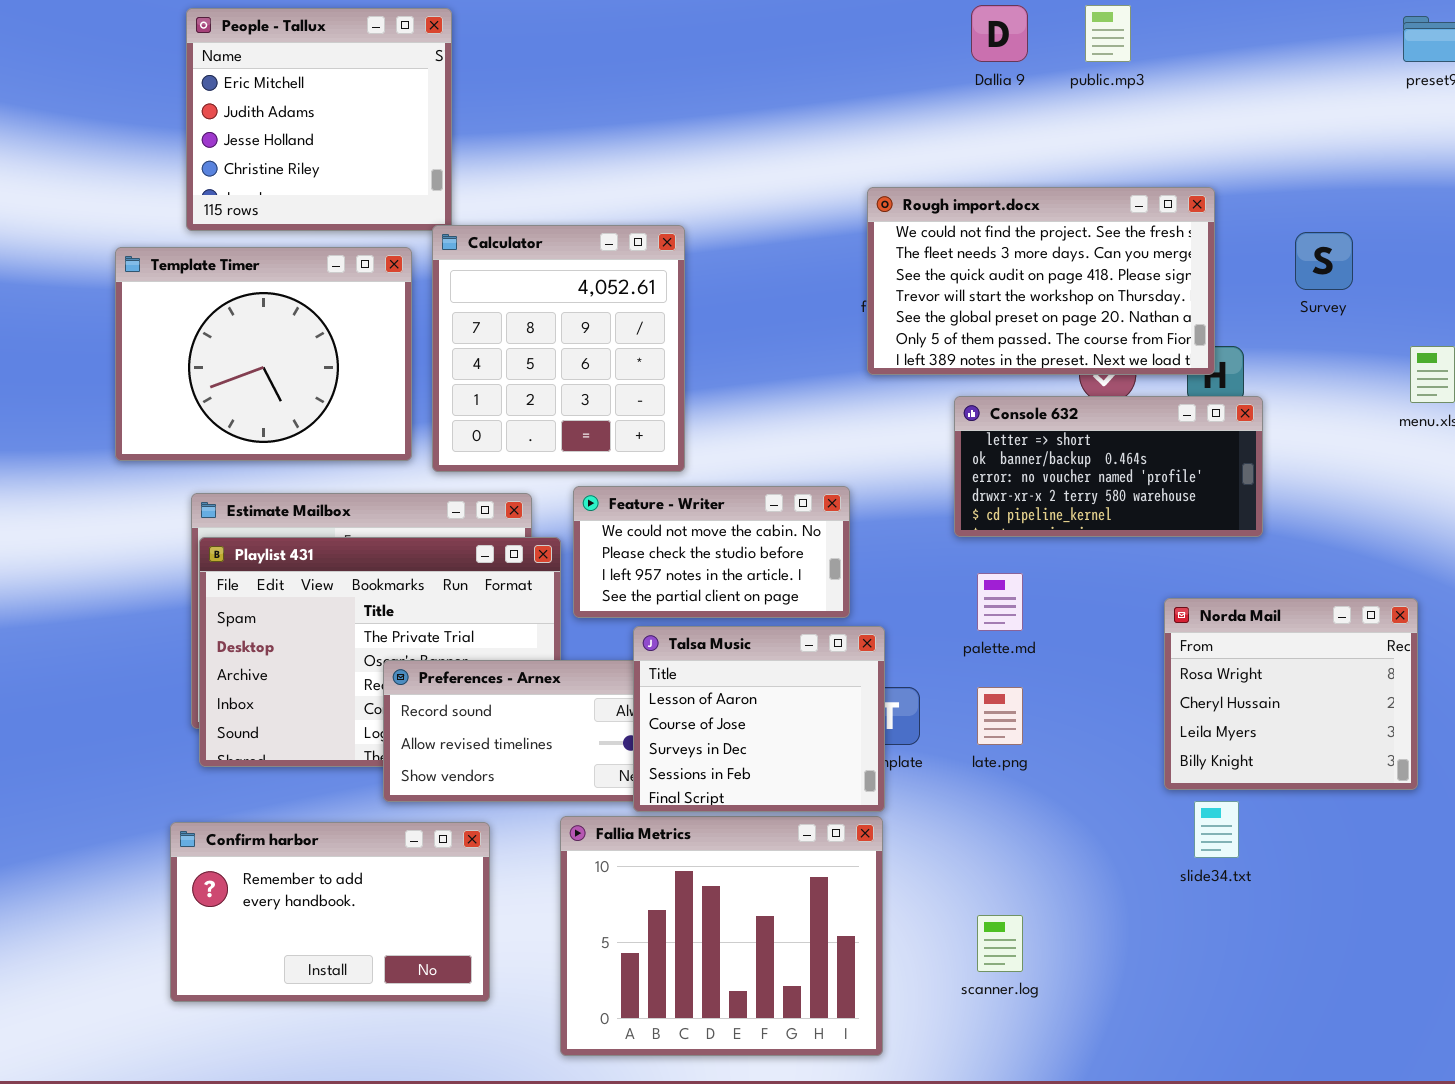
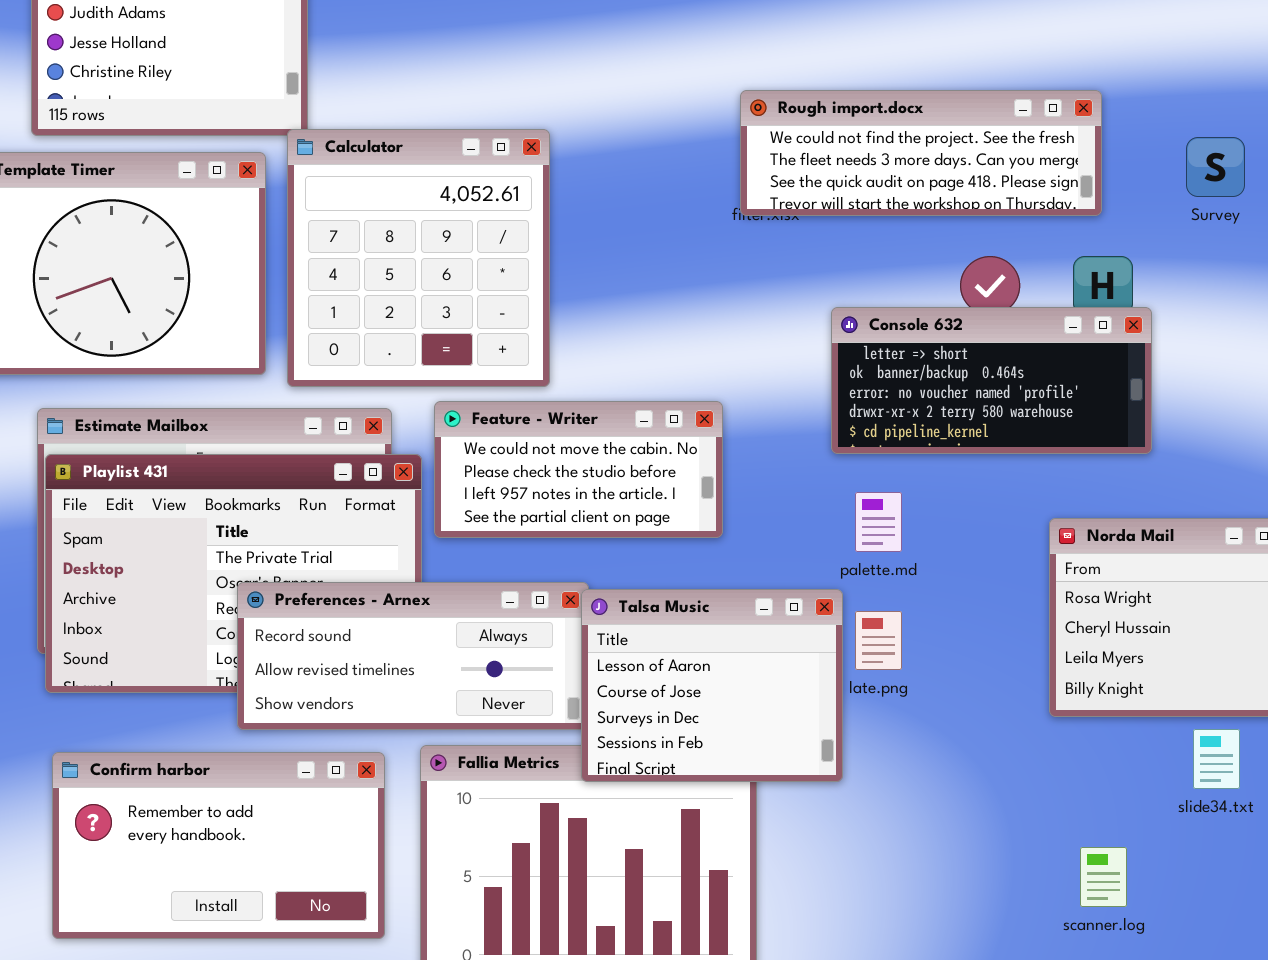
Rough import.docx: [867,187,1215,375] -> [740,90,1102,216], resized
Talsa Music: [633,626,885,812] -> [581,589,843,782], moved
slide34.txt: [1194,801,1239,858] -> [1193,729,1240,789], moved
Confirm harbor: [170,822,490,1002] -> [52,752,385,939], moved
scanner.log: [977,915,1023,972] -> [1080,847,1127,907], moved

